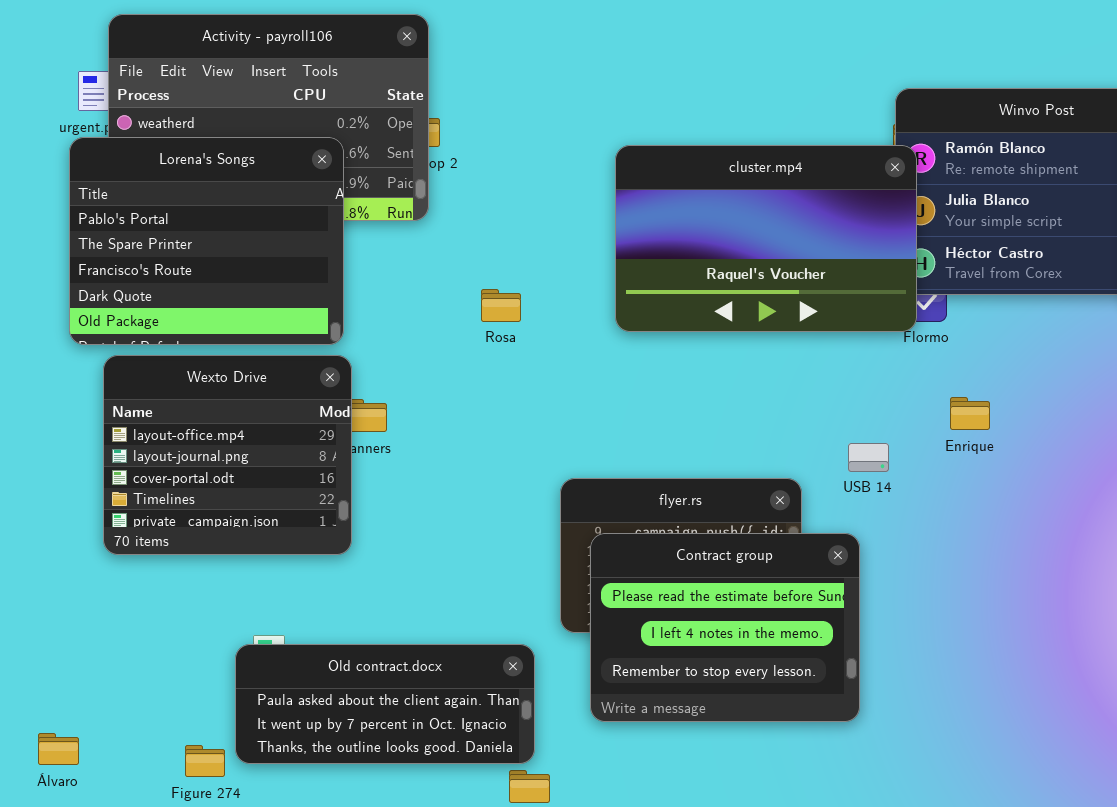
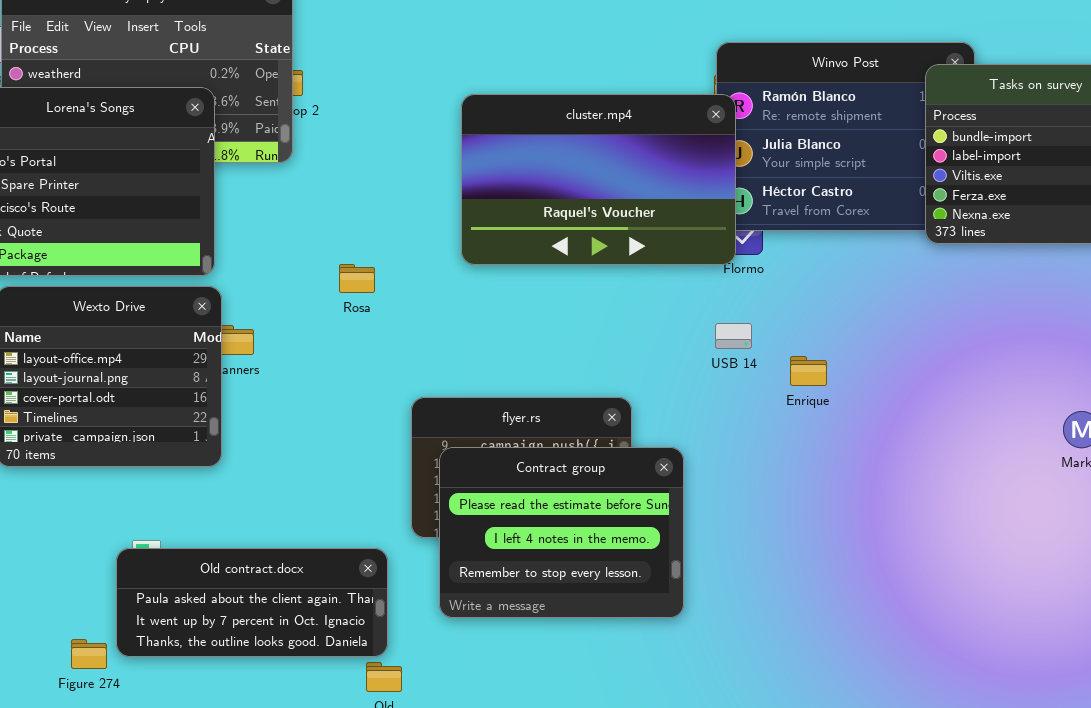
Rosa: [481,289,521,322] -> [339,264,375,293], moved
Enrique: [950,397,990,430] -> [790,356,827,386], moved
USB 14: [848,443,889,472] -> [715,323,752,349], moved

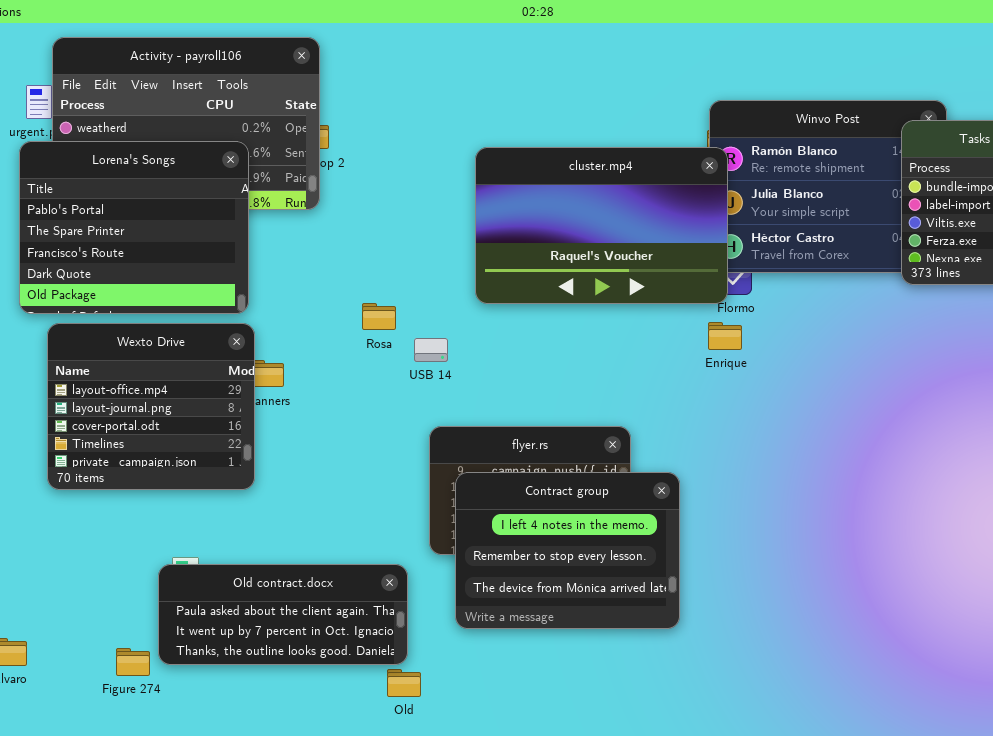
USB 14: [715,323,752,349] -> [414,338,448,362], moved
Enrique: [790,356,827,386] -> [708,322,742,350], moved
Contract group: [439,447,684,618] -> [455,472,680,629], scrolled down 1 row

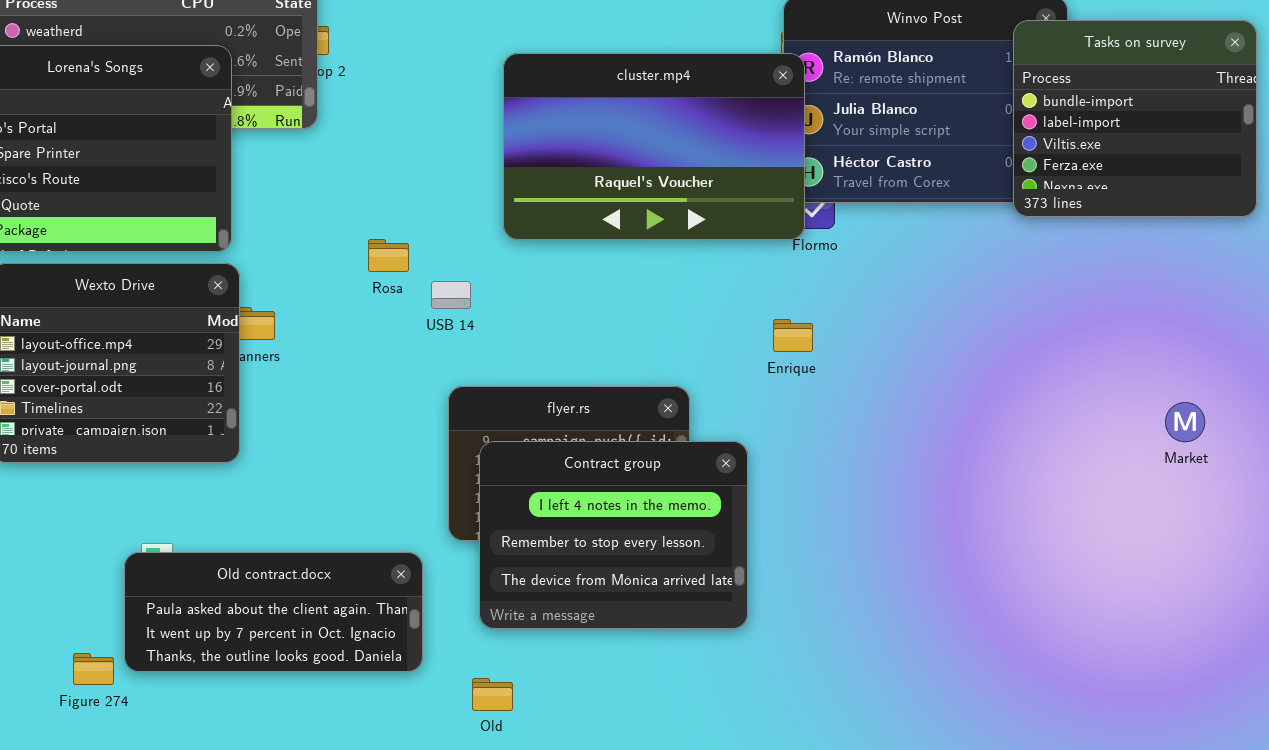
Enrique: [708,322,742,350] -> [773,319,813,352], moved
Old: [387,669,421,697] -> [472,678,513,711], moved

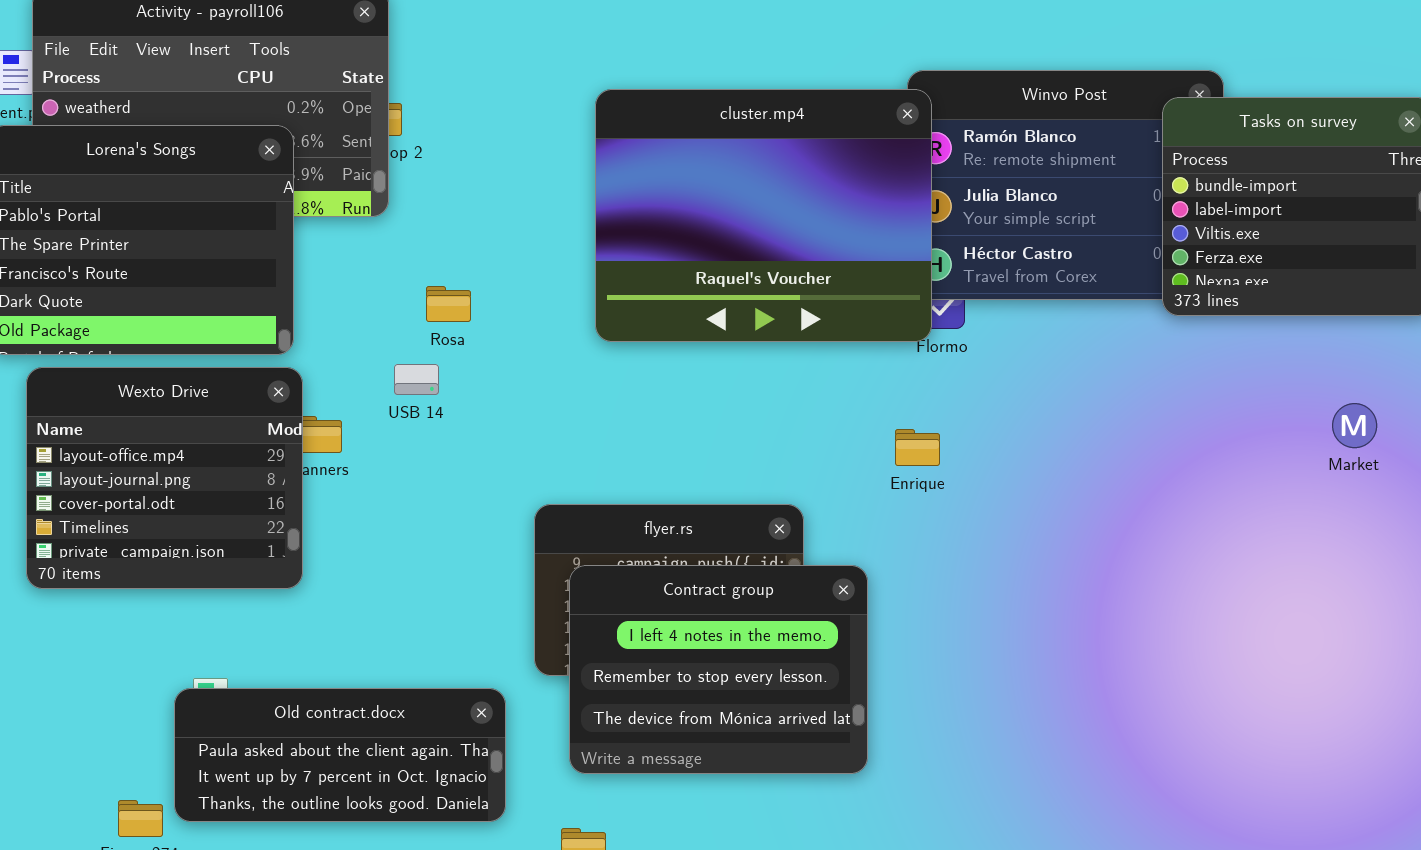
cluster.mp4: [503,53,805,240] -> [595,89,932,342], resized
Rosa: [368,239,409,272] -> [426,286,471,322], moved
USB 14: [431,281,471,309] -> [394,364,439,395], moved
Market: [1165,402,1205,442] -> [1332,403,1377,448], moved

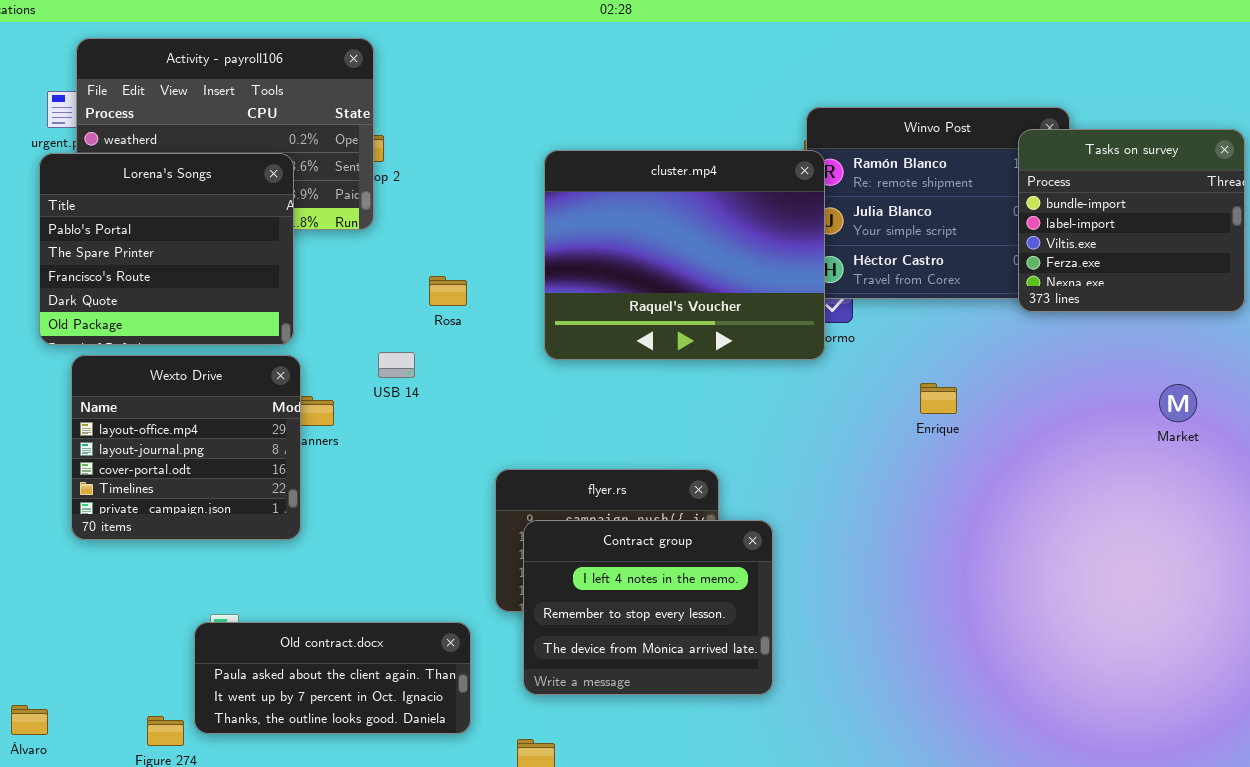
cluster.mp4: [595,89,932,342] -> [544,150,825,360], moved
Rosa: [426,286,471,322] -> [429,276,467,306], moved
Enrique: [895,429,940,466] -> [920,383,957,414], moved

